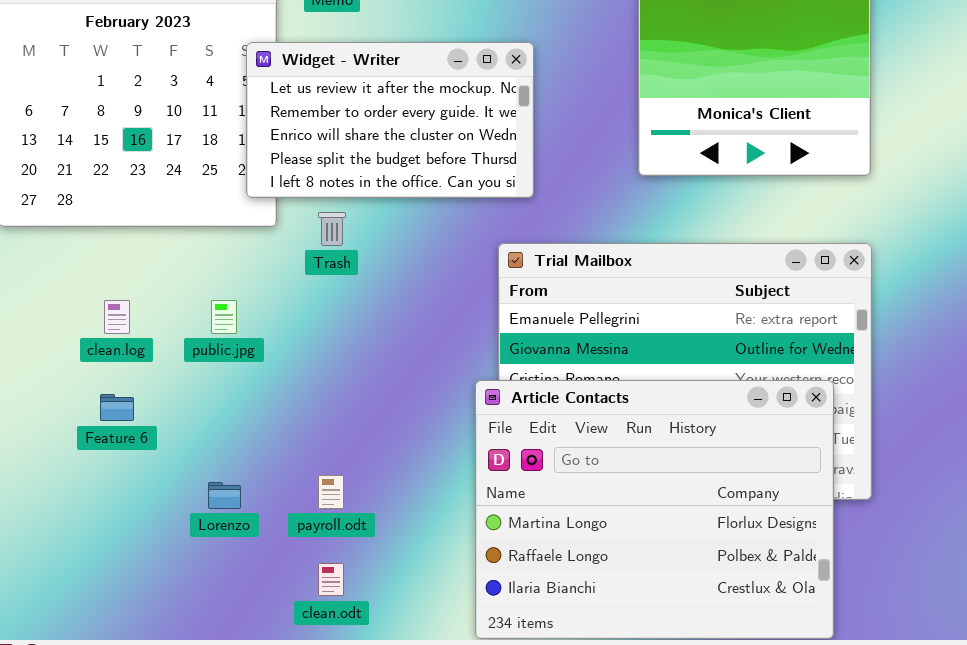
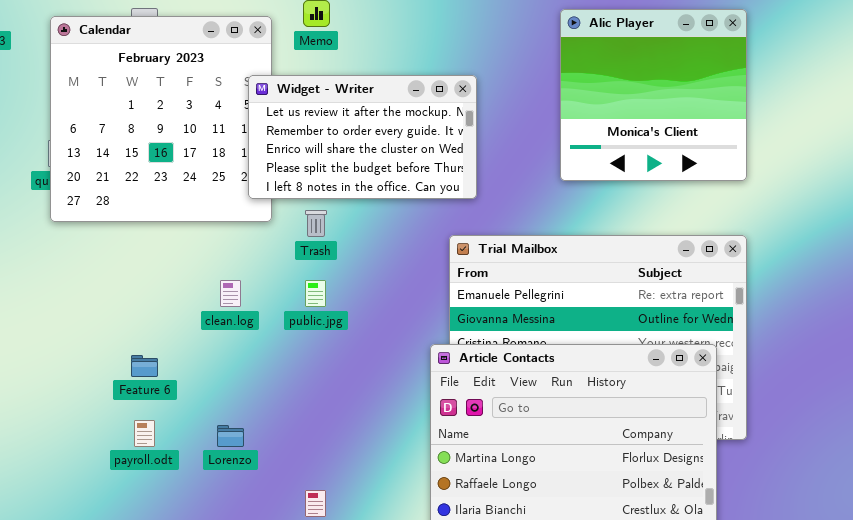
clean.log: [104,300,130,334] -> [220,280,241,307], moved
public.jpg: [211,300,237,334] -> [305,280,326,307], moved
payroll.odt: [318,475,344,509] -> [134,420,155,447], moved

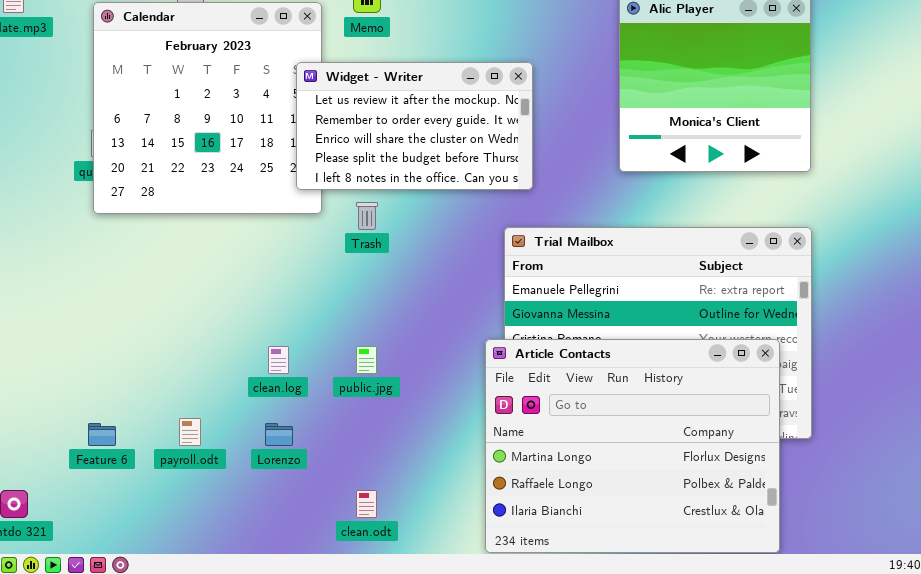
clean.log: [220,280,241,307] -> [268,346,289,374], moved
public.jpg: [305,280,326,307] -> [356,346,377,374], moved
Feature 6: [131,355,158,377] -> [88,423,116,446], moved

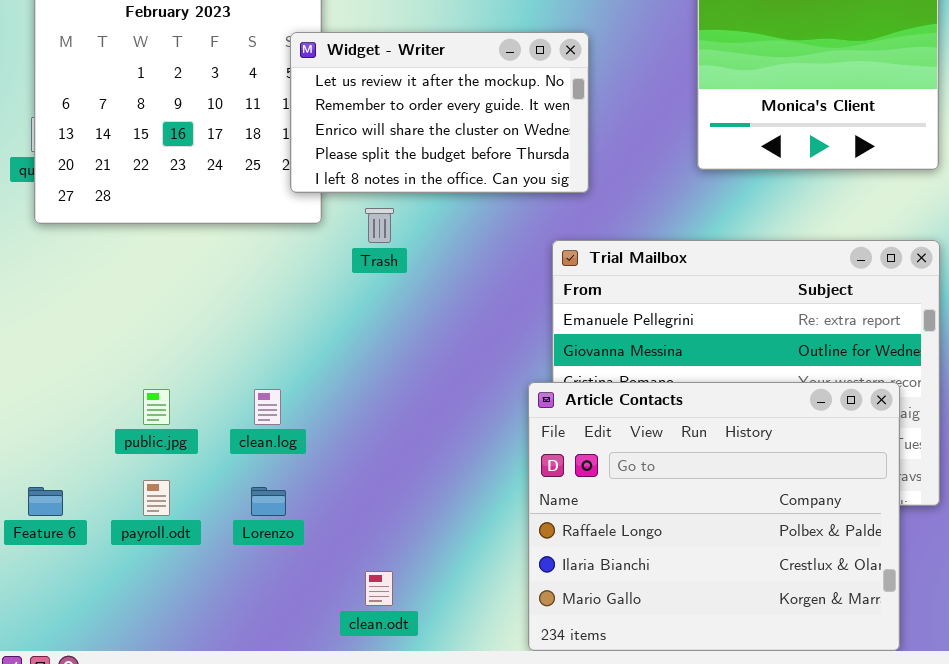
Article Contacts: [485,339,780,553] -> [528,382,900,651], scrolled down 1 row
public.jpg: [356,346,377,374] -> [143,389,170,425], moved

